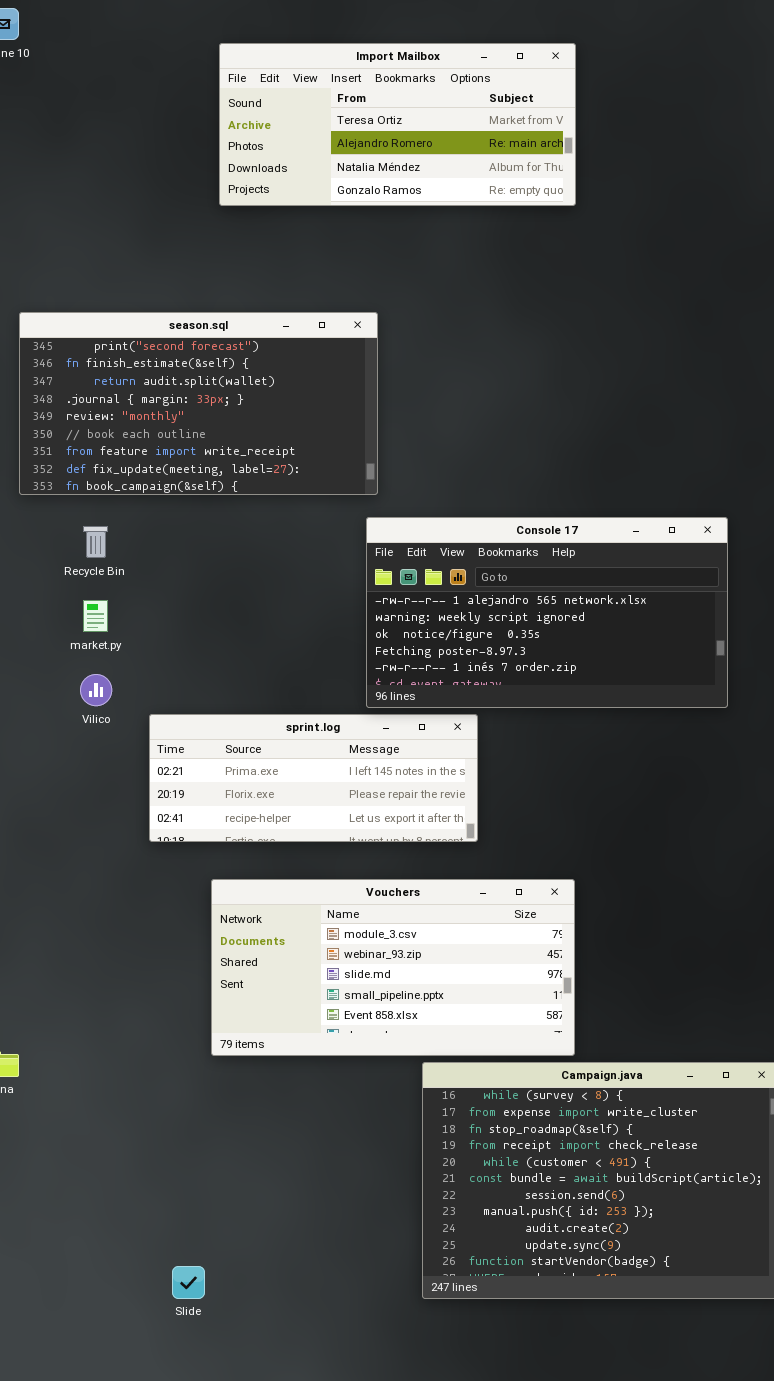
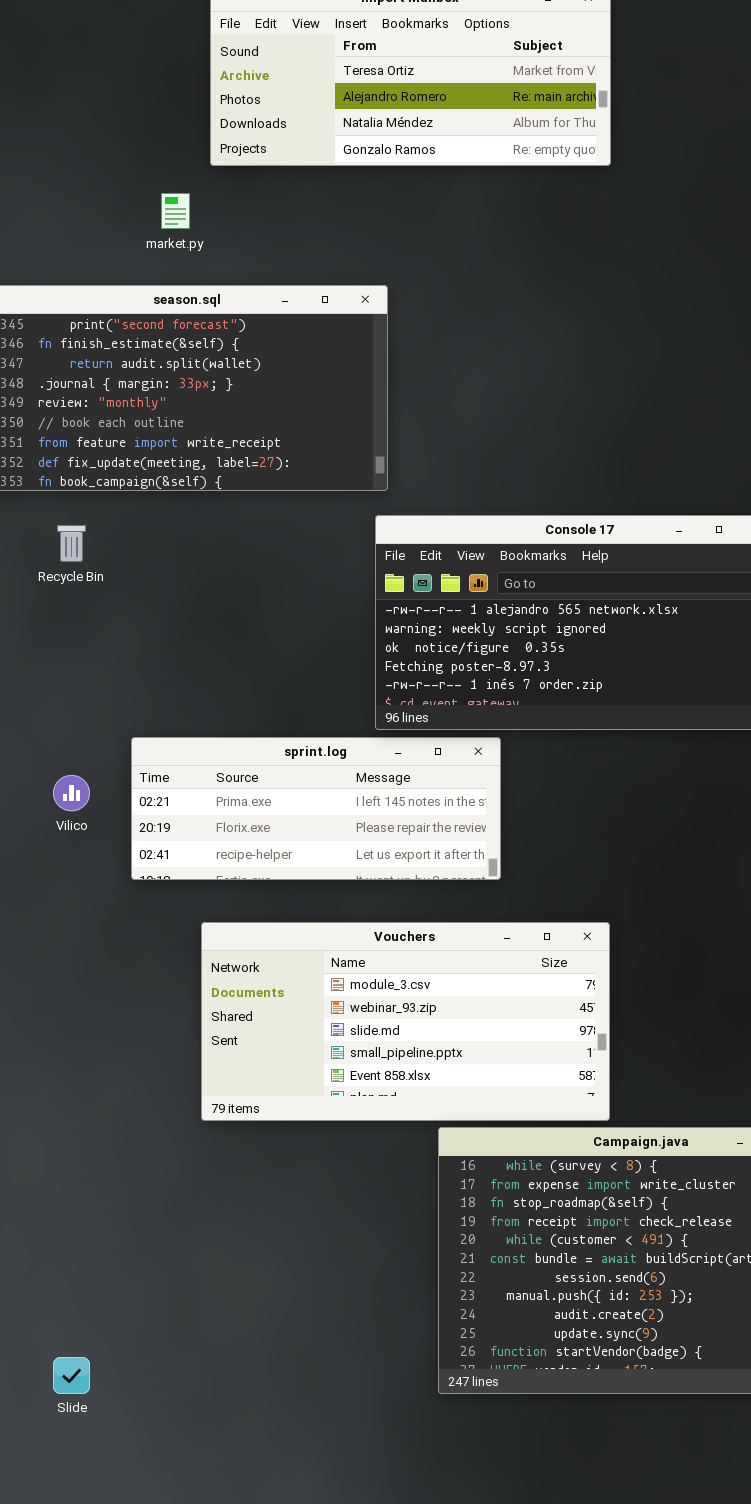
market.py: [83,600,108,632] -> [161,193,190,229], moved
Vilico: [80,674,112,706] -> [53,775,90,811], moved
Slide: [172,1266,205,1299] -> [53,1357,90,1394], moved

